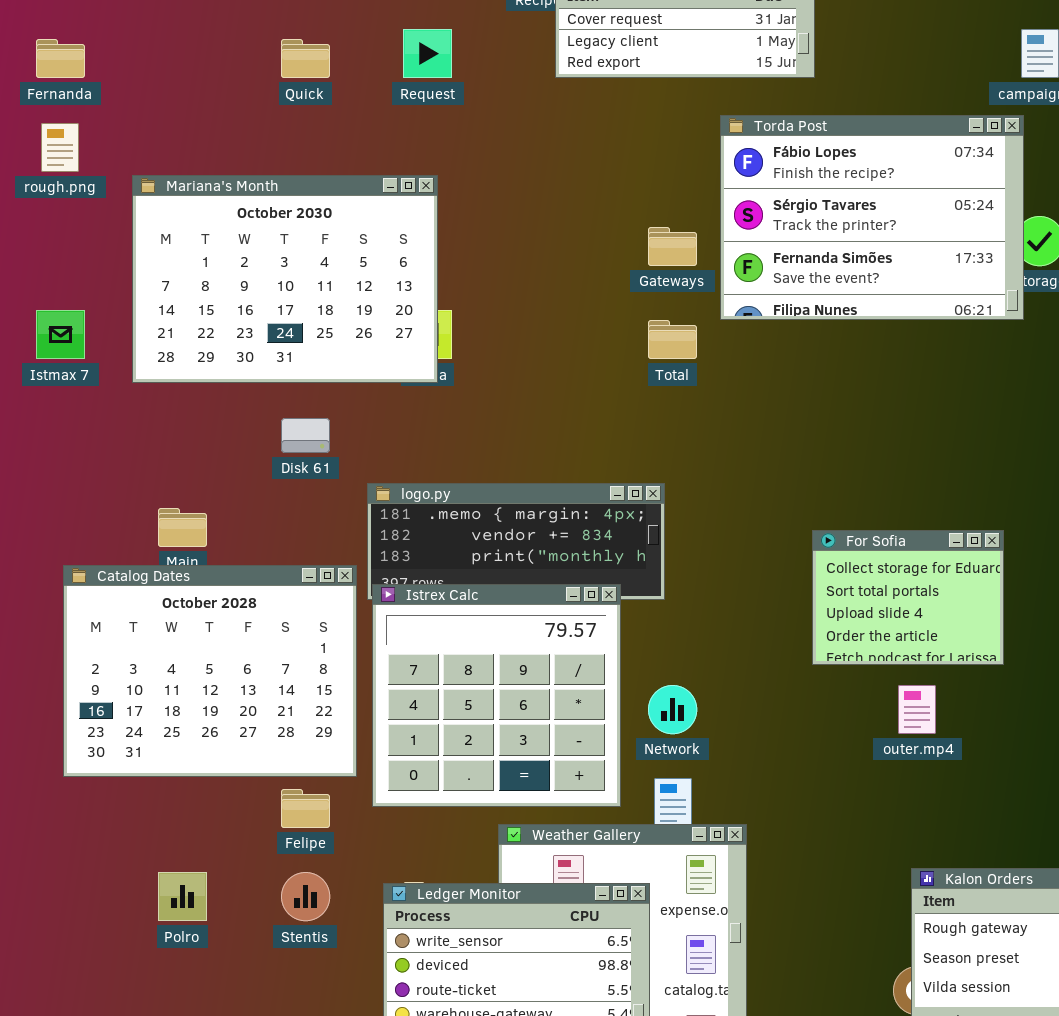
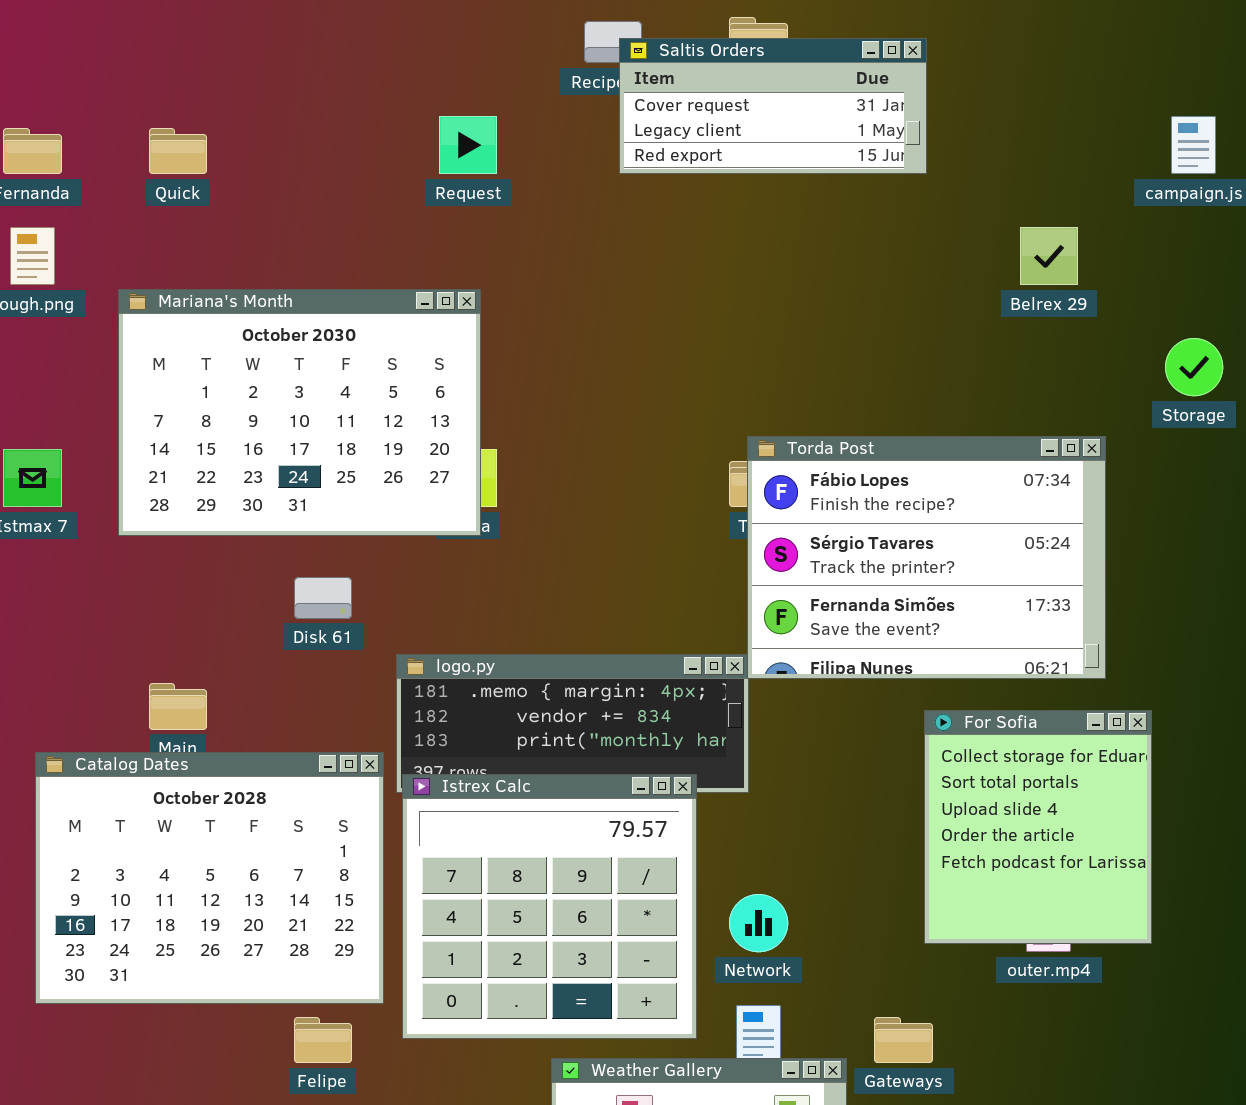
Quick: [281,39,330,78] -> [149,128,207,174], moved
Torda Post: [720,115,1024,320] -> [747,436,1106,679], moved
Gateways: [648,227,697,266] -> [874,1017,933,1063], moved
For Sofia: [812,530,1004,665] -> [924,710,1152,944], resized

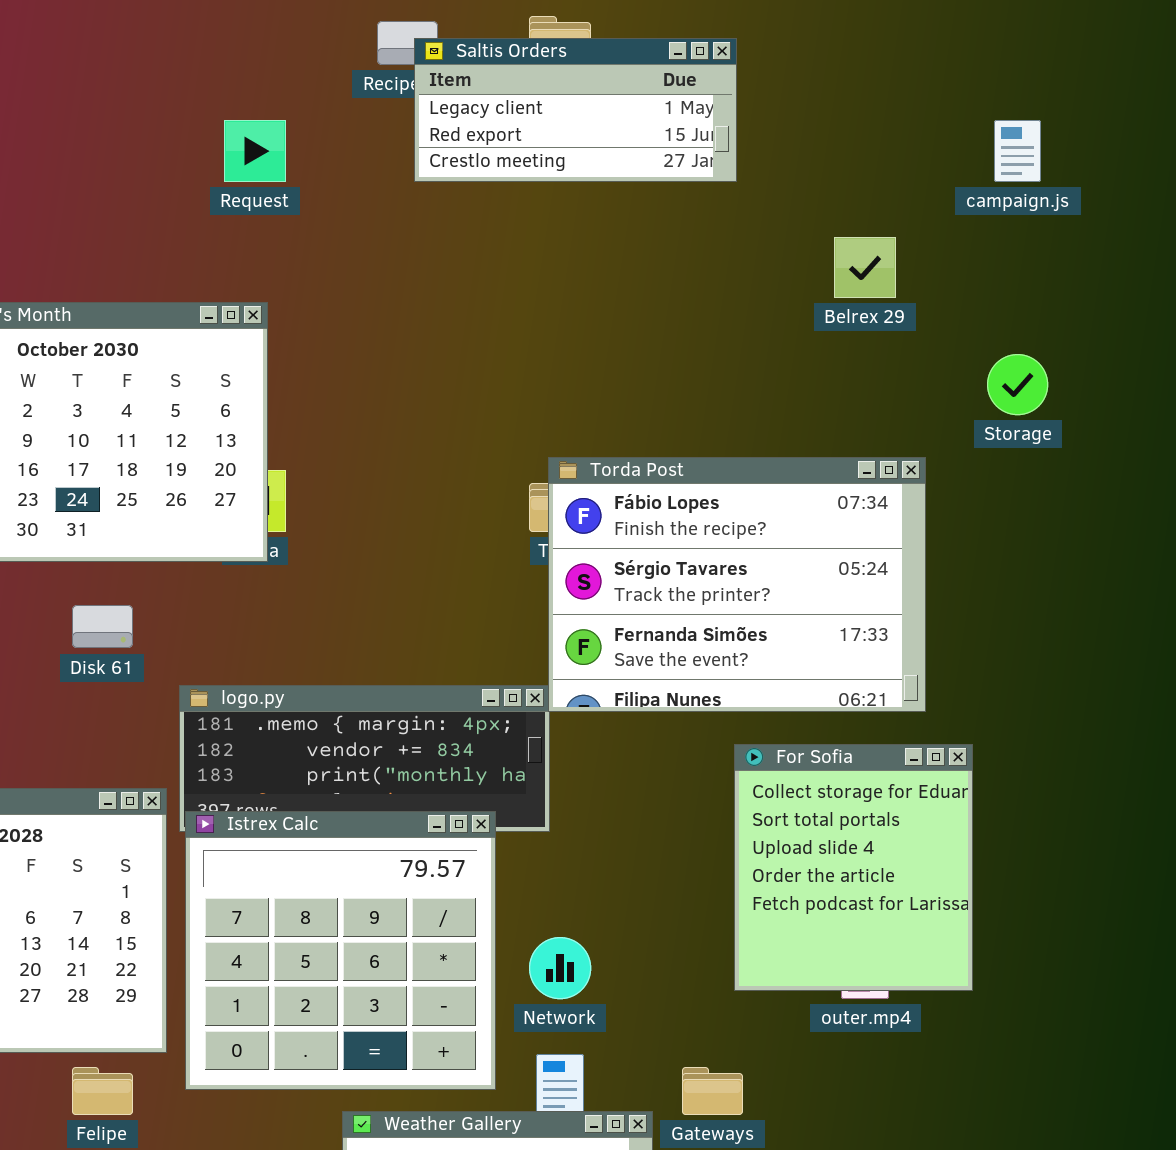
Saltis Orders: [619,38,927,174] -> [414,38,737,182], scrolled down 1 row

